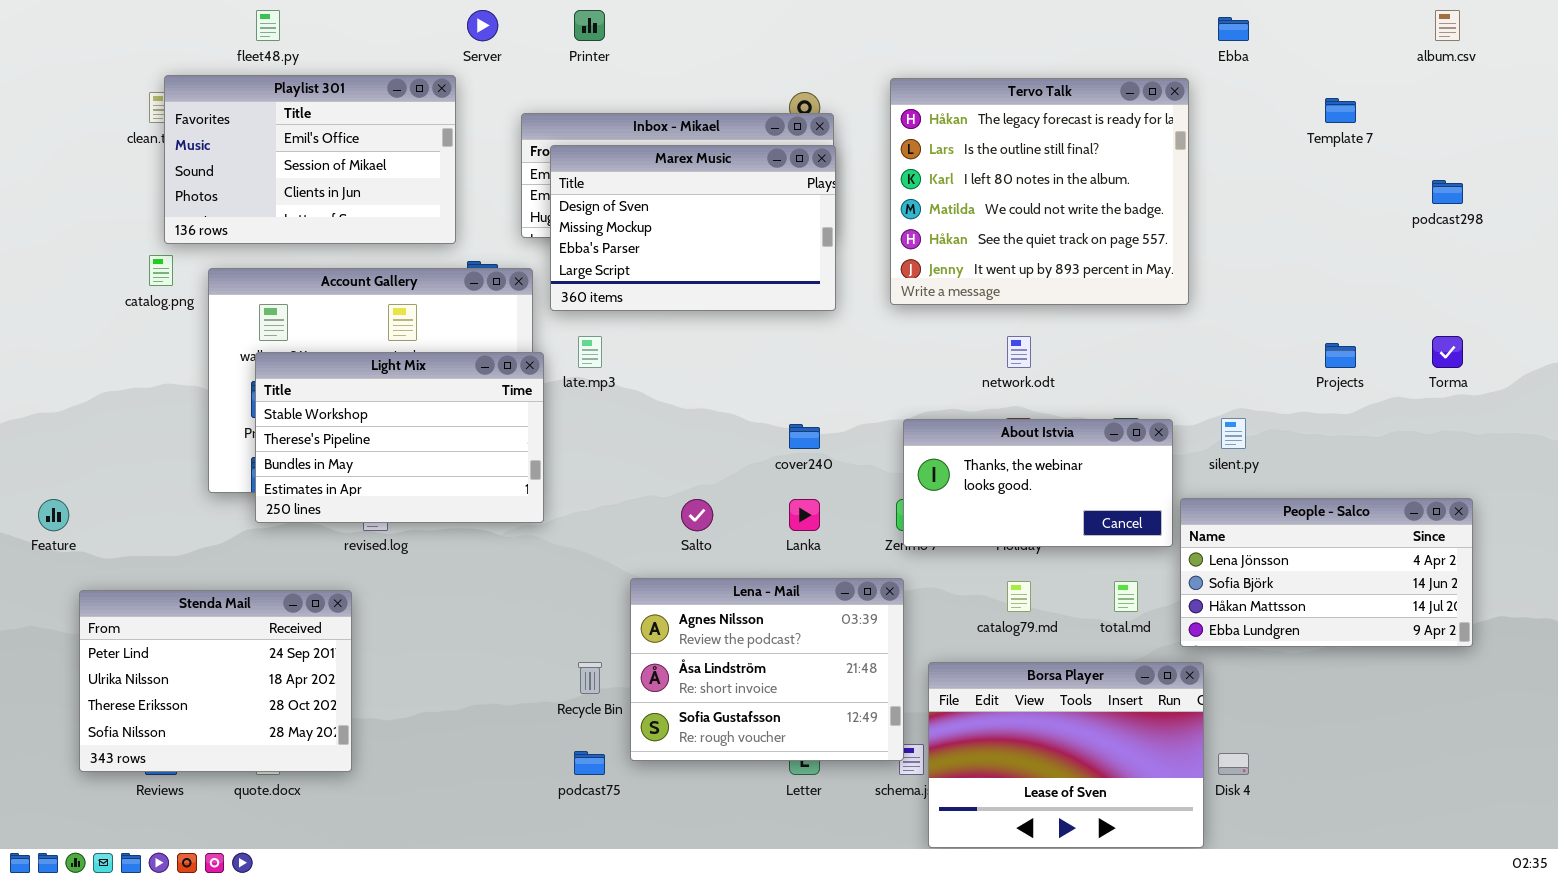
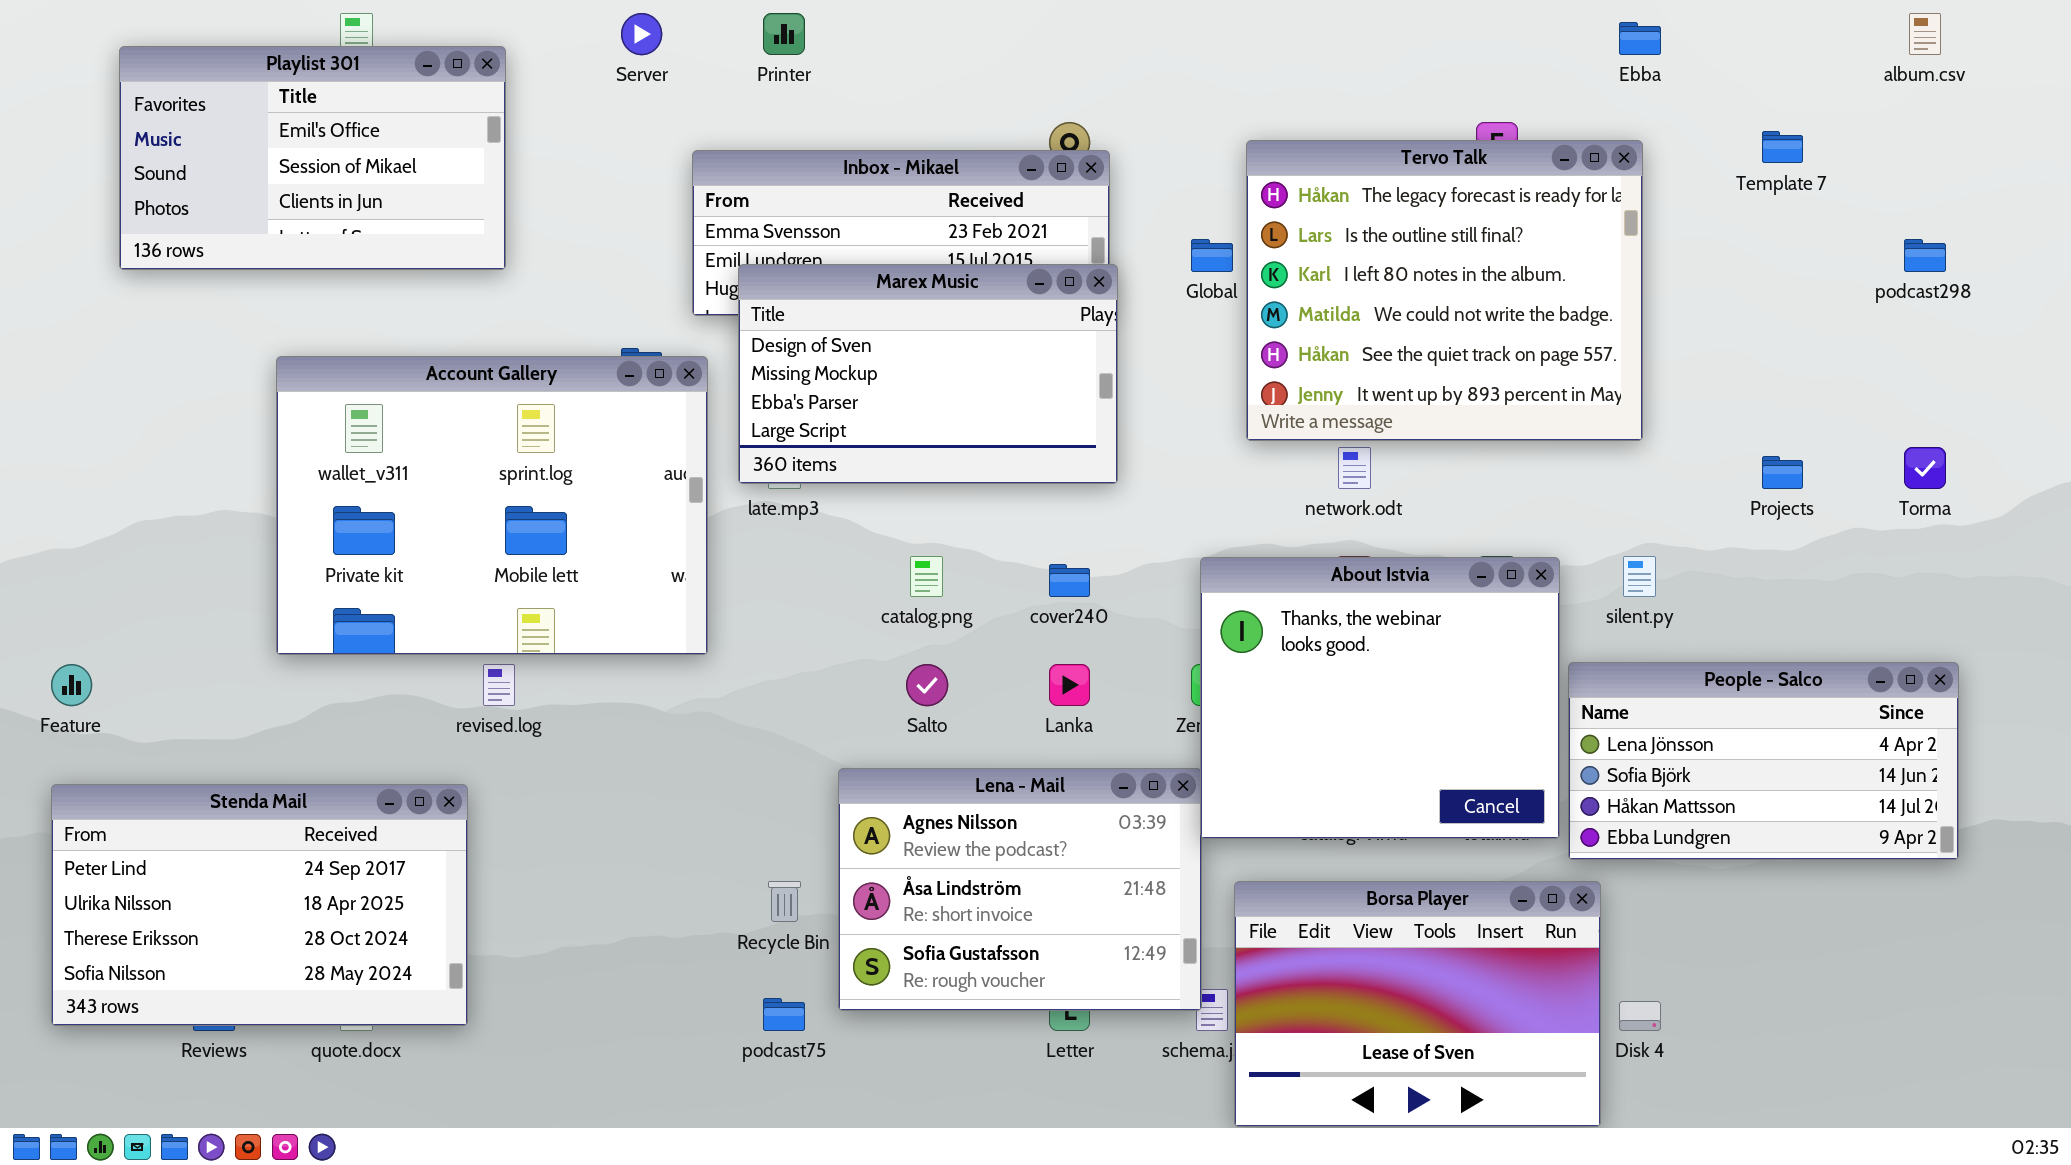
Playlist 301: [164,75,456,244] -> [119,46,506,270], moved
Tervo Talk: [890,78,1189,305] -> [1246,140,1643,441], moved
Marex Music: [550,145,836,311] -> [738,264,1118,484], moved
catalog.png: [149,255,173,286] -> [910,556,943,597], moved
Light Mix: [255,352,544,523] -> none, closed
About Istvia: [903,419,1173,547] -> [1200,557,1560,839], resized
Stenda Mail: [79,590,352,772] -> [51,784,468,1026], resized

